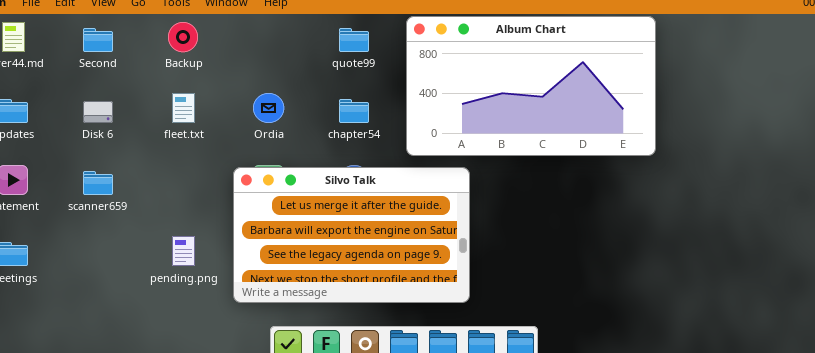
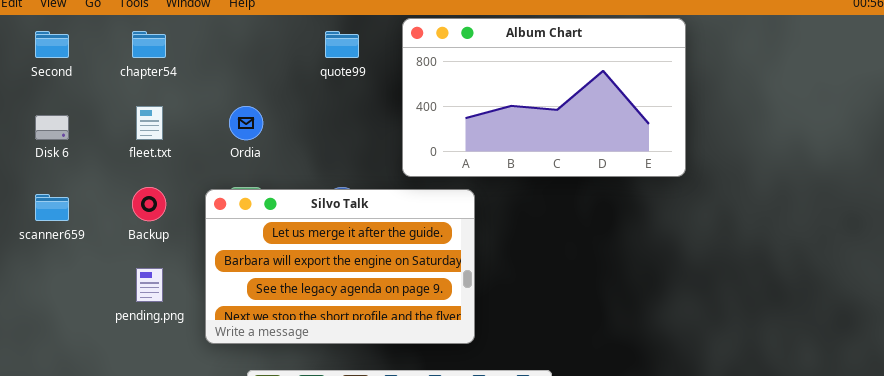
Backup: [168,22,198,52] -> [132,187,166,221], moved
chapter54: [339,99,369,123] -> [132,31,166,58], moved

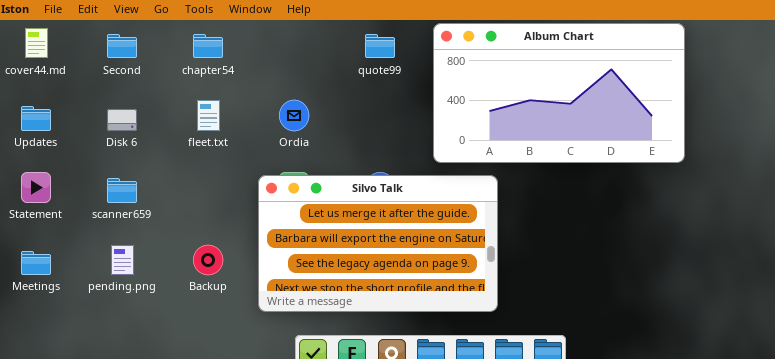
Backup: [132,187,166,221] -> [193,245,223,275], moved
pending.png: [136,268,163,302] -> [111,245,134,275], moved

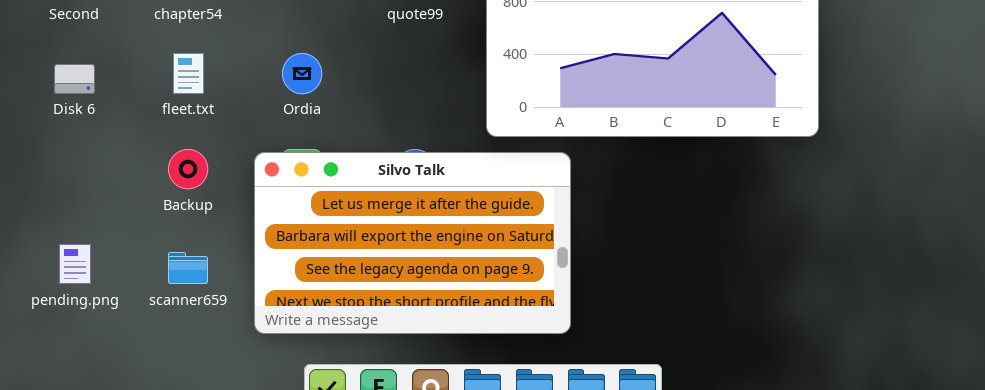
scanner659: [107,178,137,203] -> [168,252,208,284], moved
Backup: [193,245,223,275] -> [168,149,208,189], moved

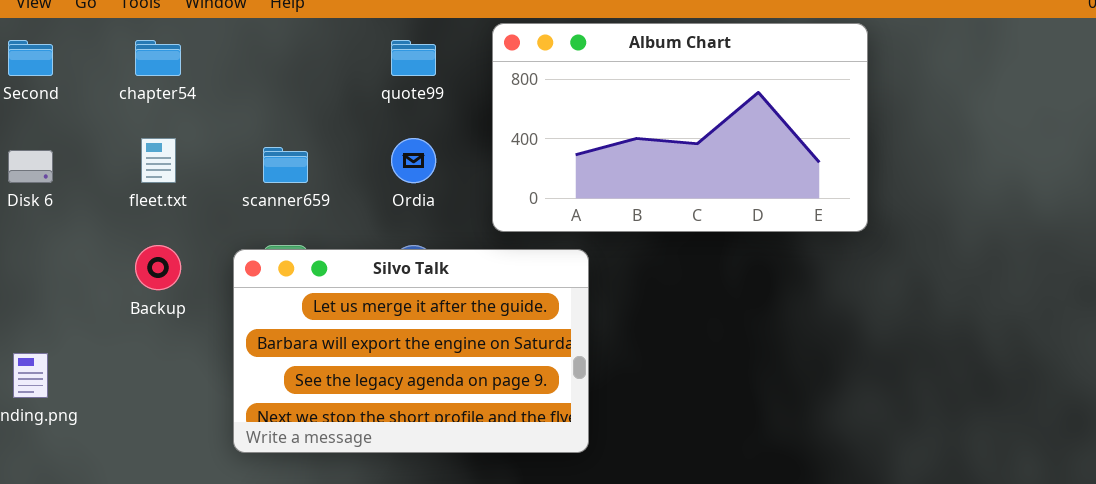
Ordia: [282,53,322,94] -> [391,138,436,183], moved
scanner659: [168,252,208,284] -> [263,147,308,183], moved

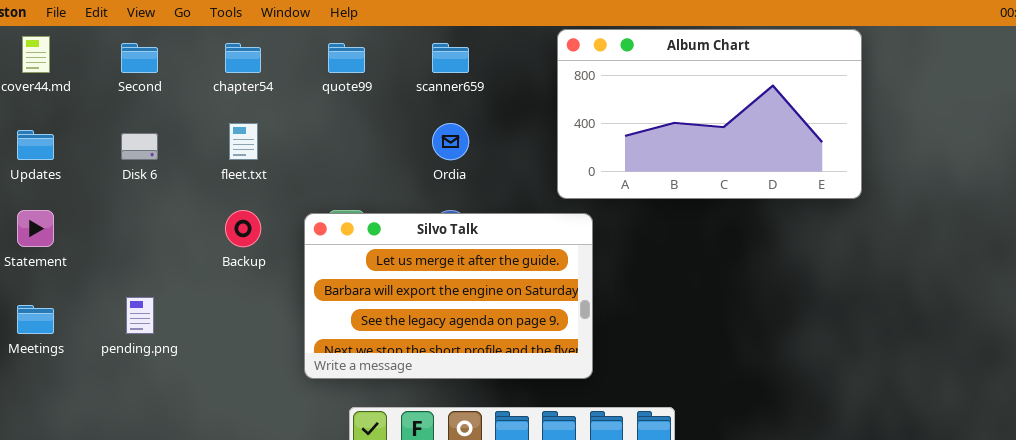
Album Chart: [492,23,868,232] -> [557,29,862,199], moved
quote99: [391,40,436,76] -> [328,43,365,73], moved
scanner659: [263,147,308,183] -> [432,43,469,73], moved

